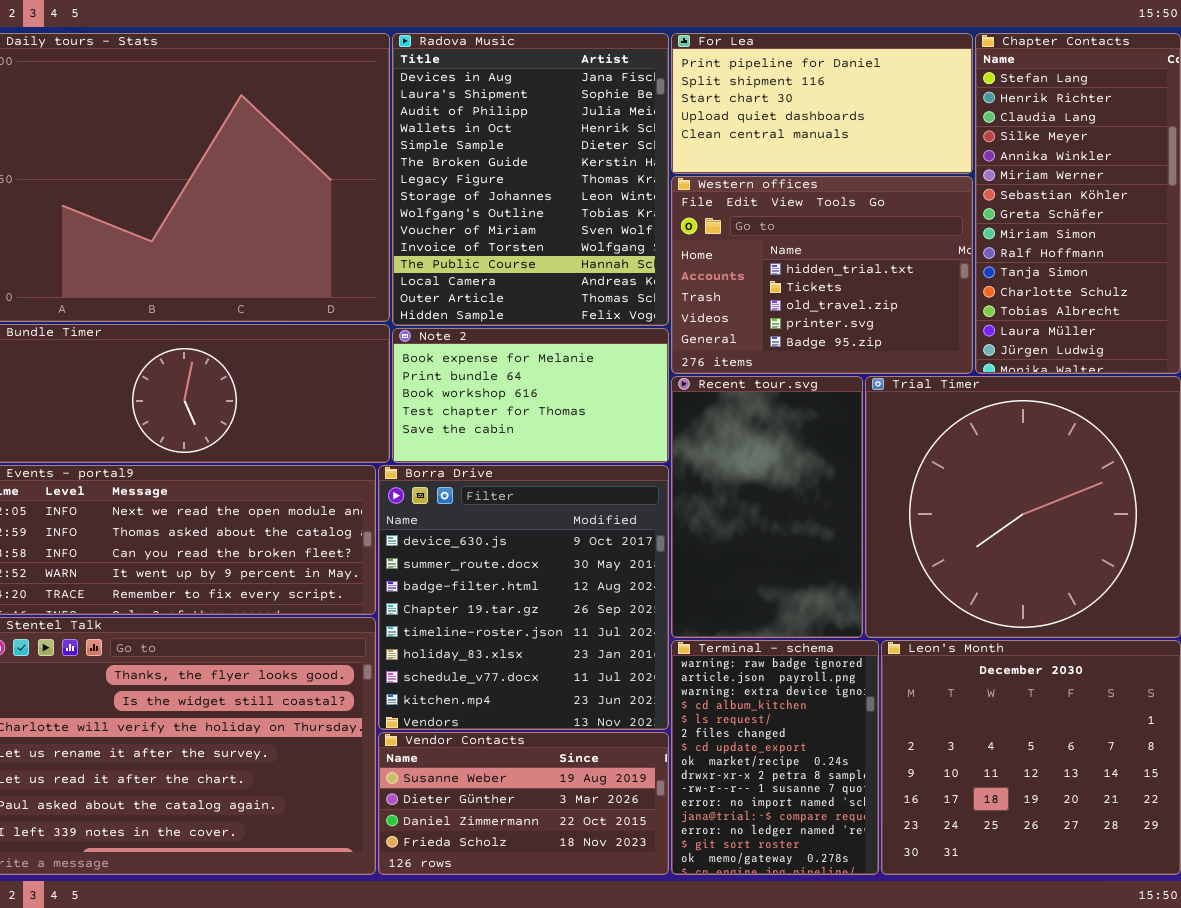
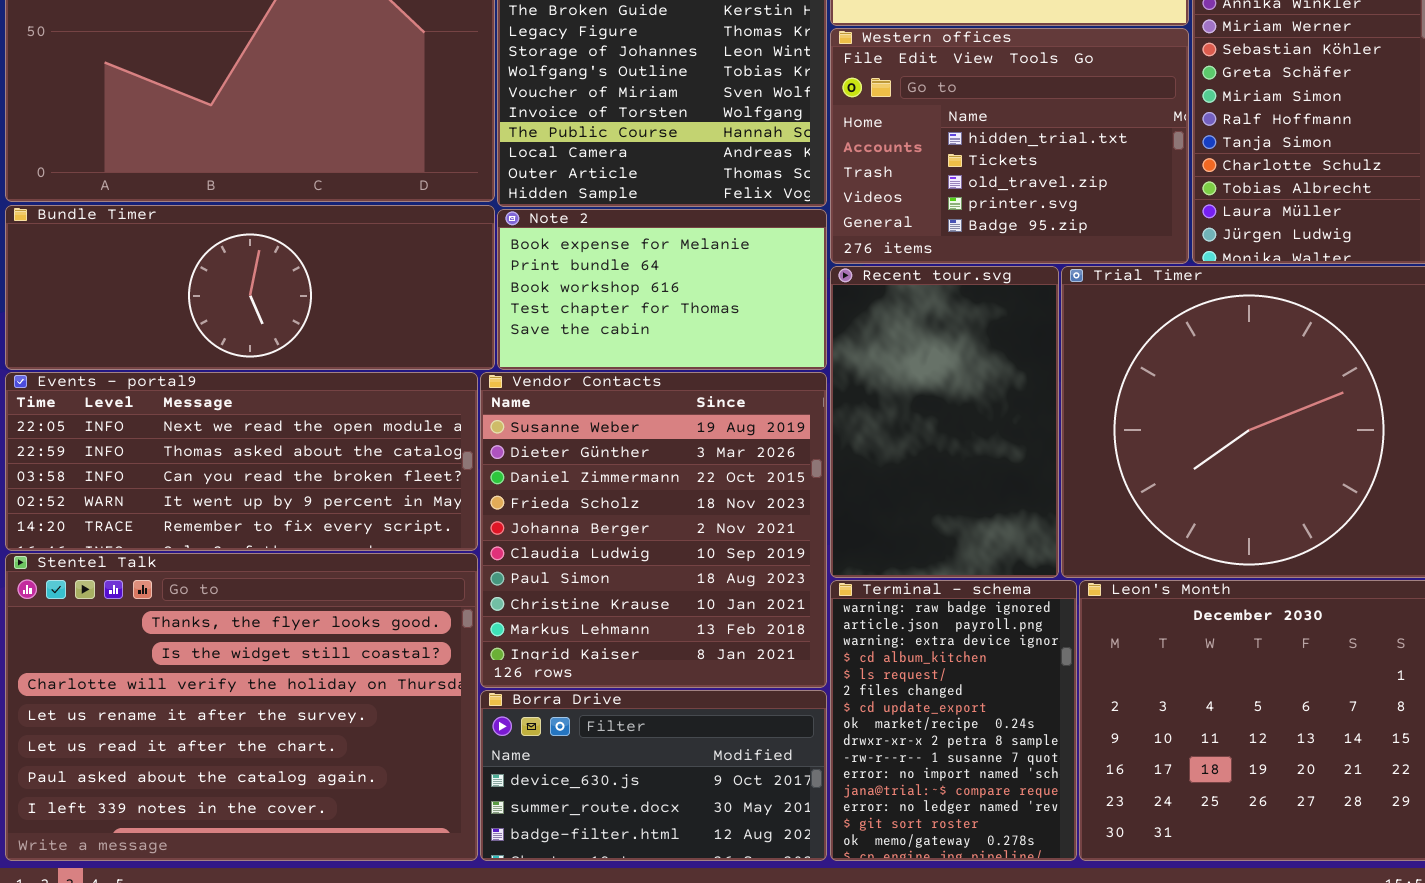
Borra Drive: [378,465,669,730] -> [480,690,827,861], moved, resized
Vendor Contacts: [378,732,669,875] -> [480,372,827,688], moved, resized

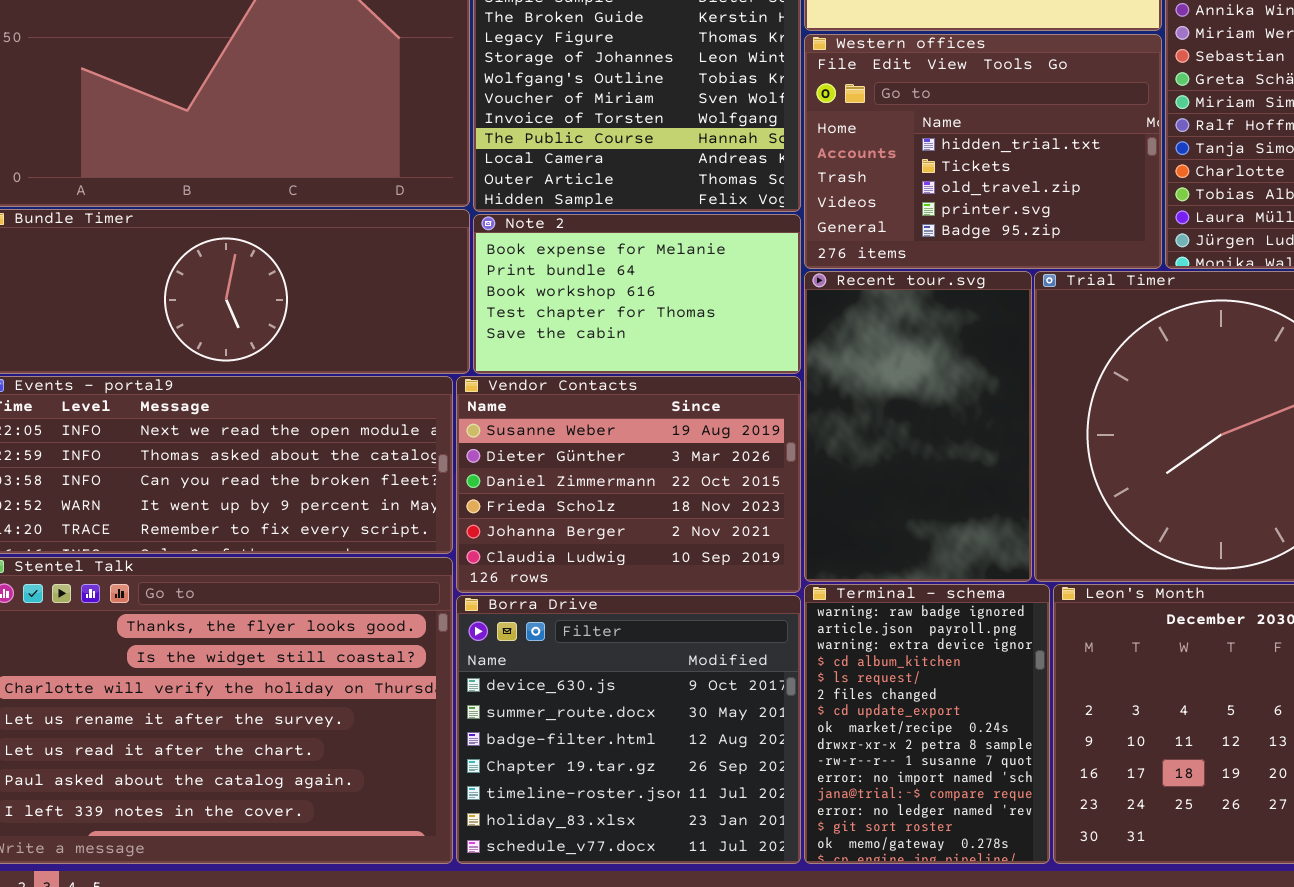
Vendor Contacts: [480,372,827,688] -> [456,376,801,593], resized
Borra Drive: [480,690,827,861] -> [456,595,801,864], resized

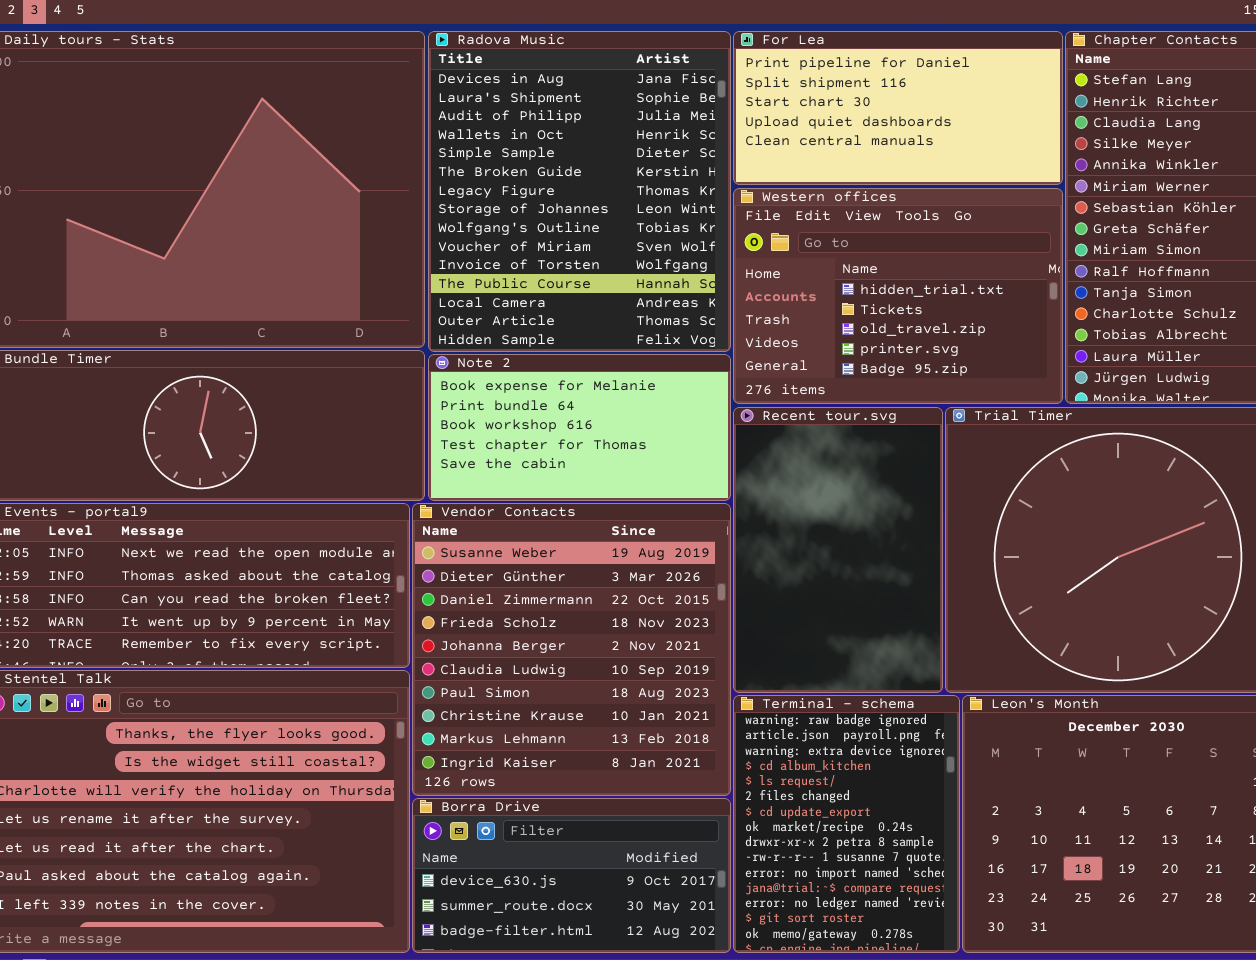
Vendor Contacts: [456,376,801,593] -> [412,503,731,796], resized
Borra Drive: [456,595,801,864] -> [412,798,731,953], resized

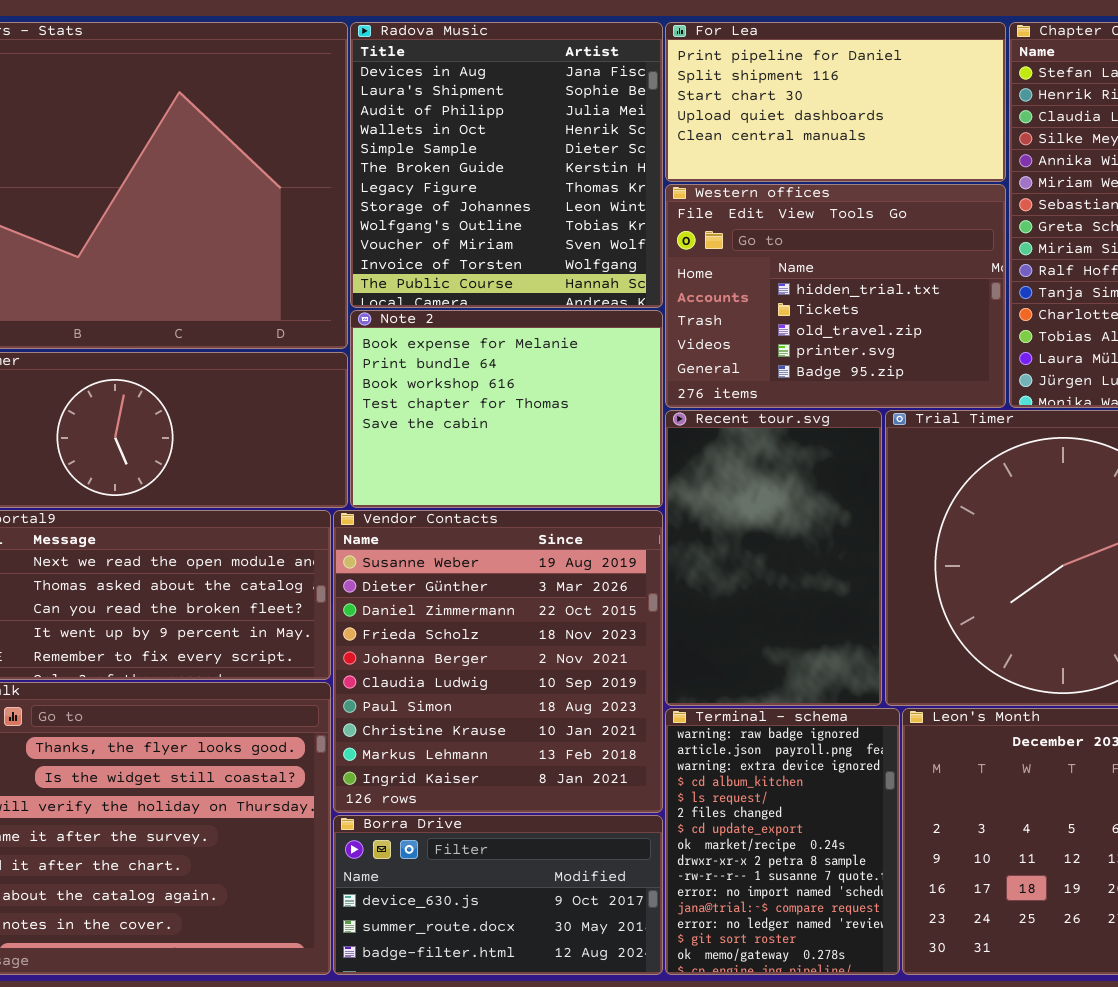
Radova Music: [428,31,731,352] -> [350,22,663,308], resized
Note 2: [428,354,731,501] -> [350,310,663,508], resized

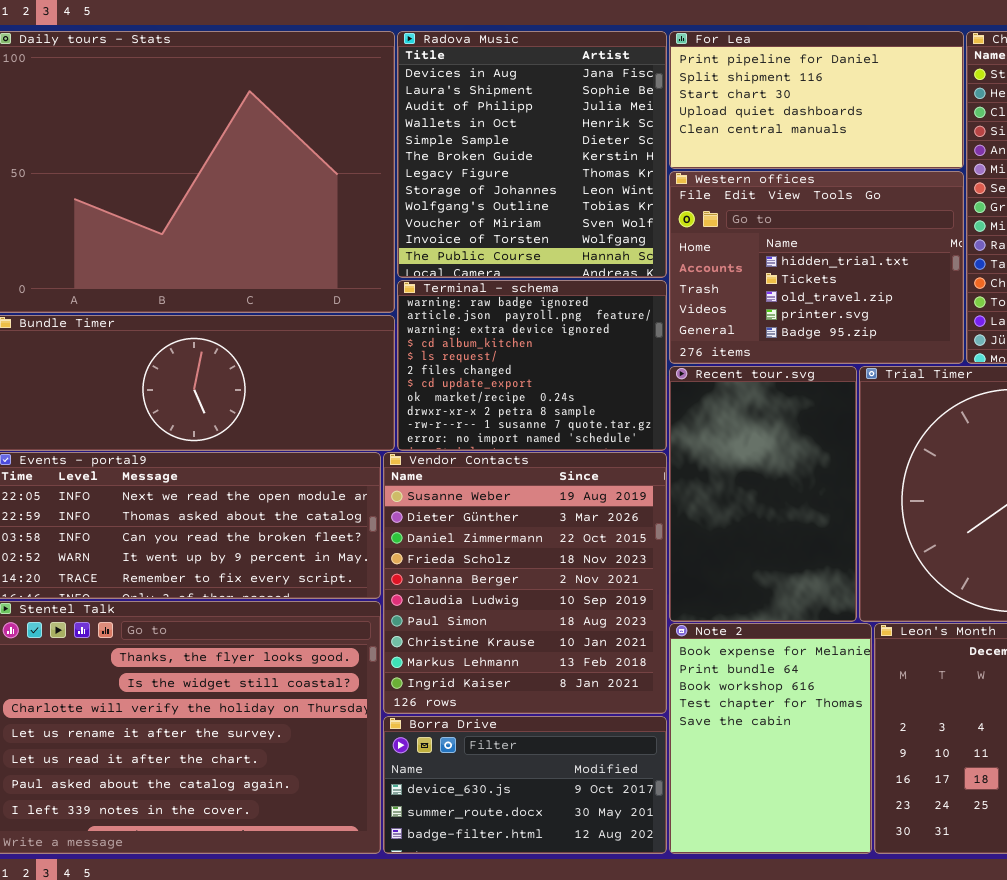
Note 2: [350,310,663,508] -> [669,623,872,854], moved, resized
Terminal - schema: [665,708,900,975] -> [397,280,667,451], moved, resized

